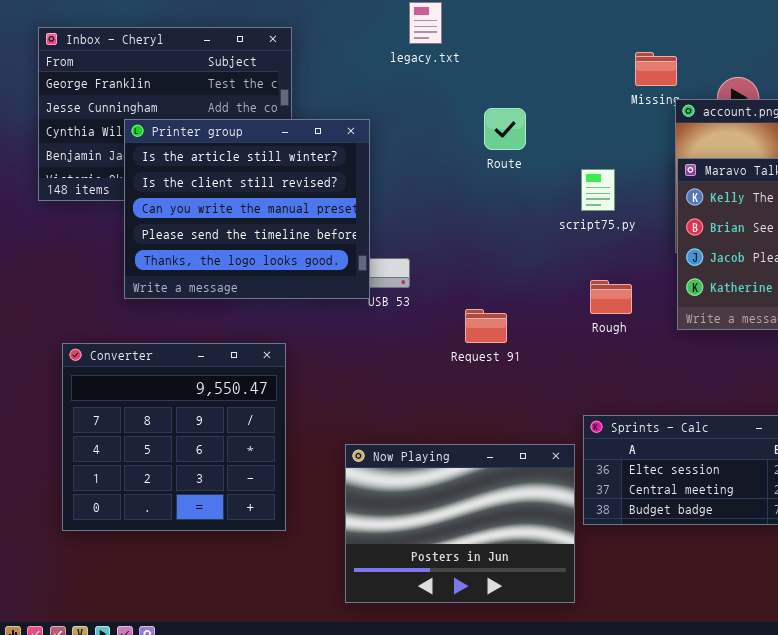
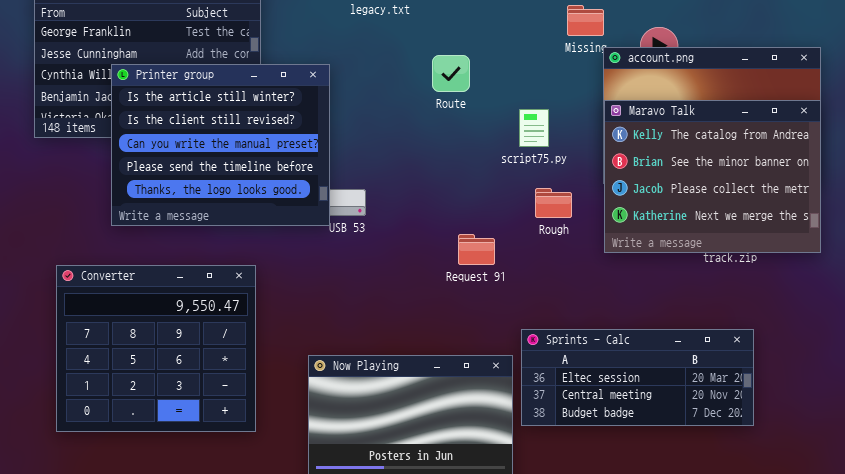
Rough: [590,280,632,314] -> [535,188,572,218], moved
Request 91: [465,309,507,343] -> [458,234,495,265], moved

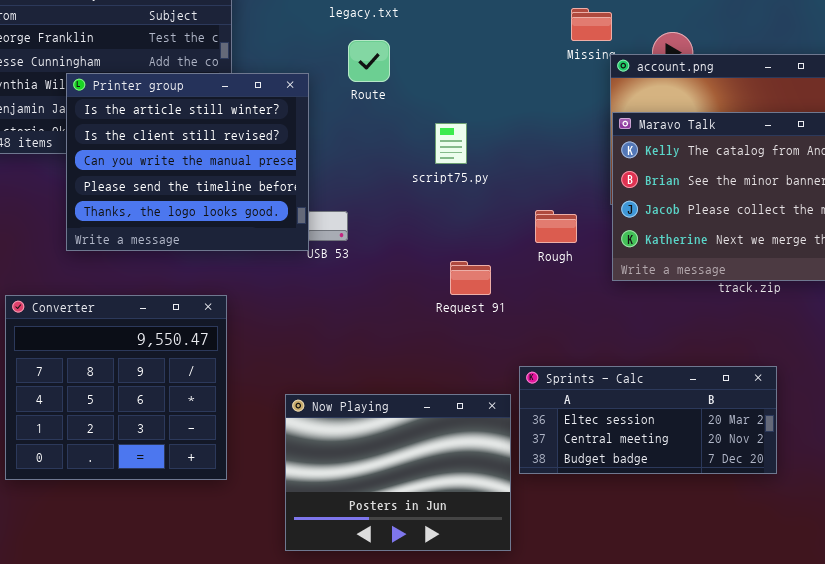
Route: [432,55,470,92] -> [348,40,390,82], moved
script75.py: [519,109,549,147] -> [435,123,467,164], moved

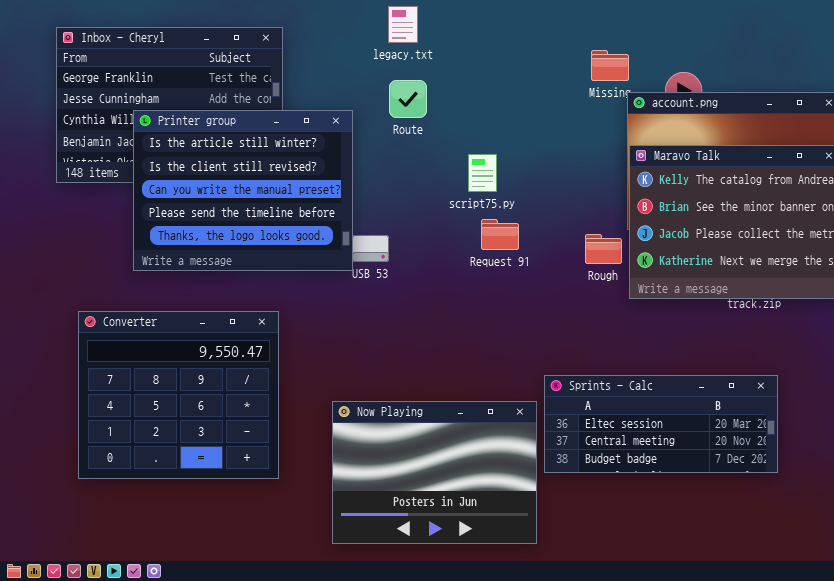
Rough: [535,210,577,243] -> [585,234,622,264], moved
Request 91: [450,261,491,295] -> [481,219,519,250], moved

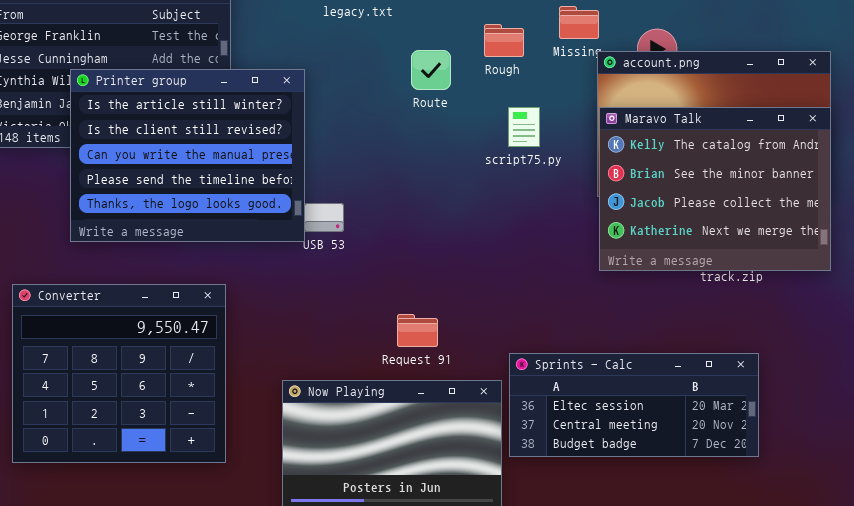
Route: [389,80,427,118] -> [411,50,451,90], moved
script75.py: [468,154,497,192] -> [508,107,540,147], moved
Request 91: [481,219,519,250] -> [397,314,438,347], moved
Rough: [585,234,622,264] -> [484,24,524,57], moved

